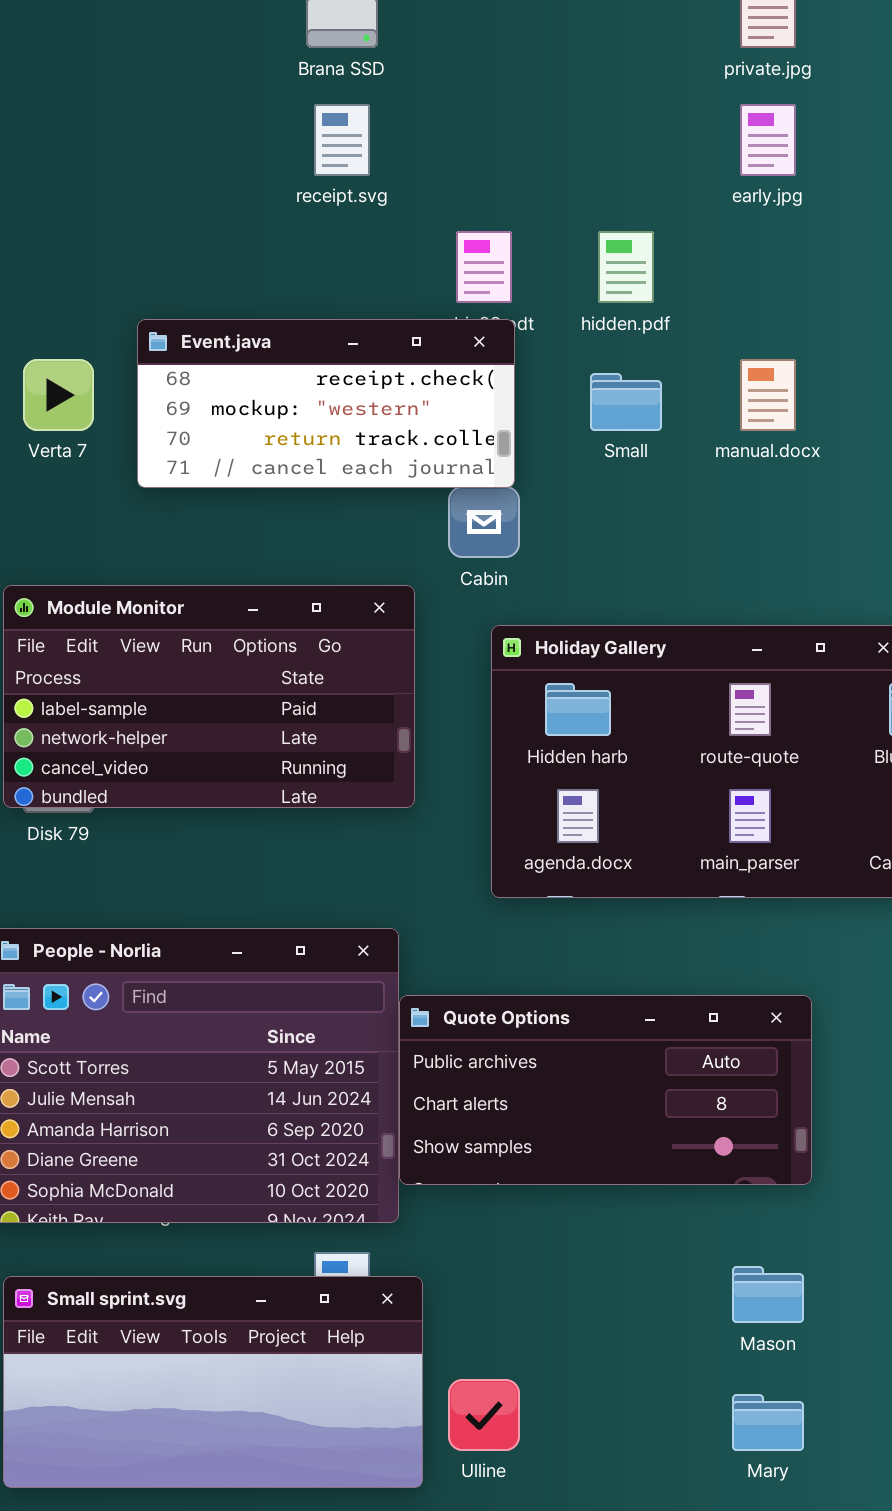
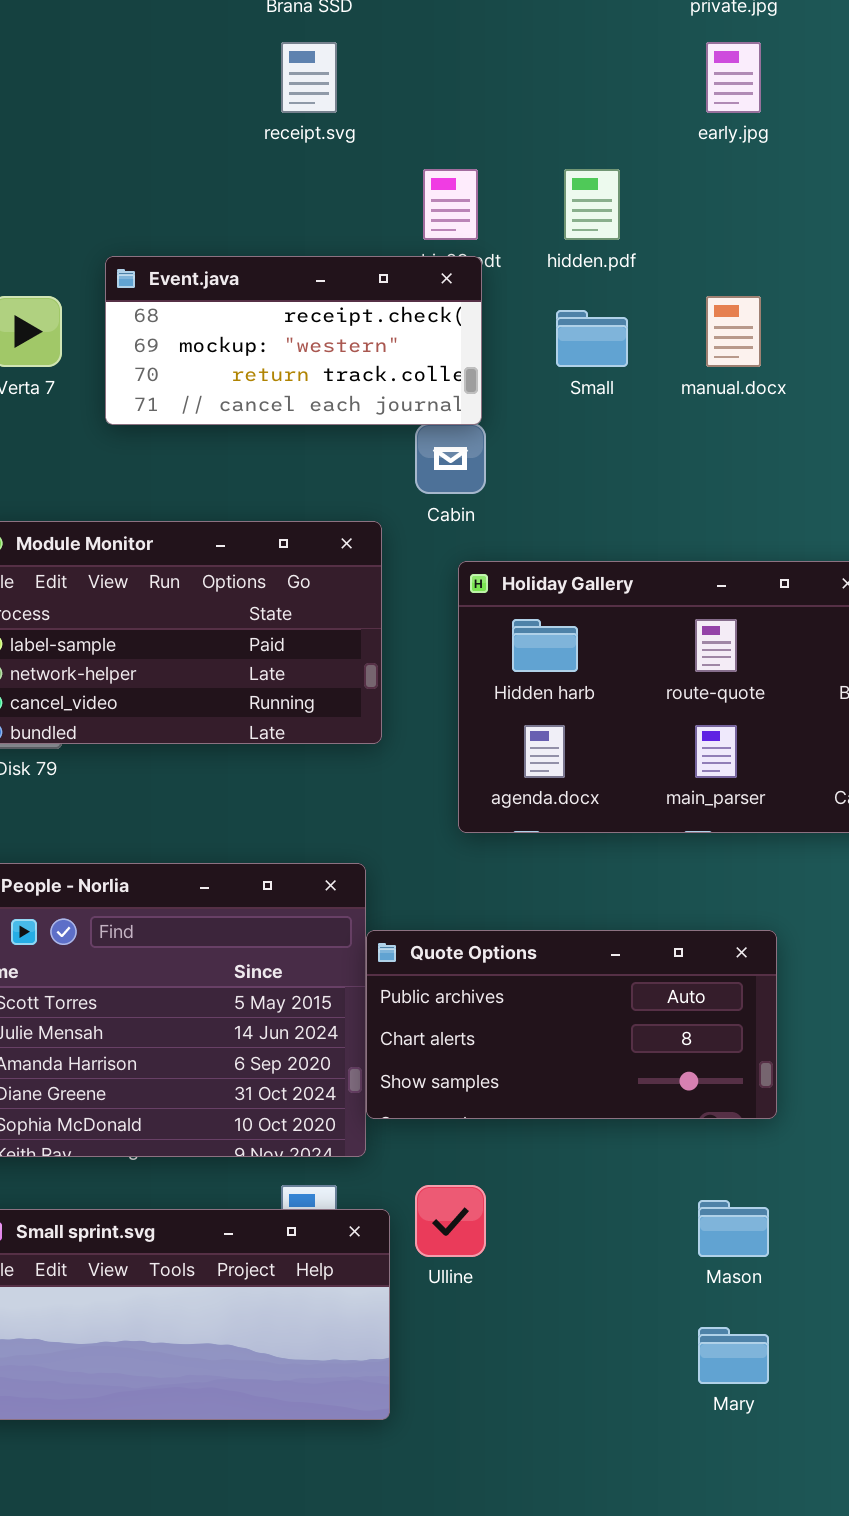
Ulline: [448,1379,520,1451] -> [415,1185,486,1257], moved

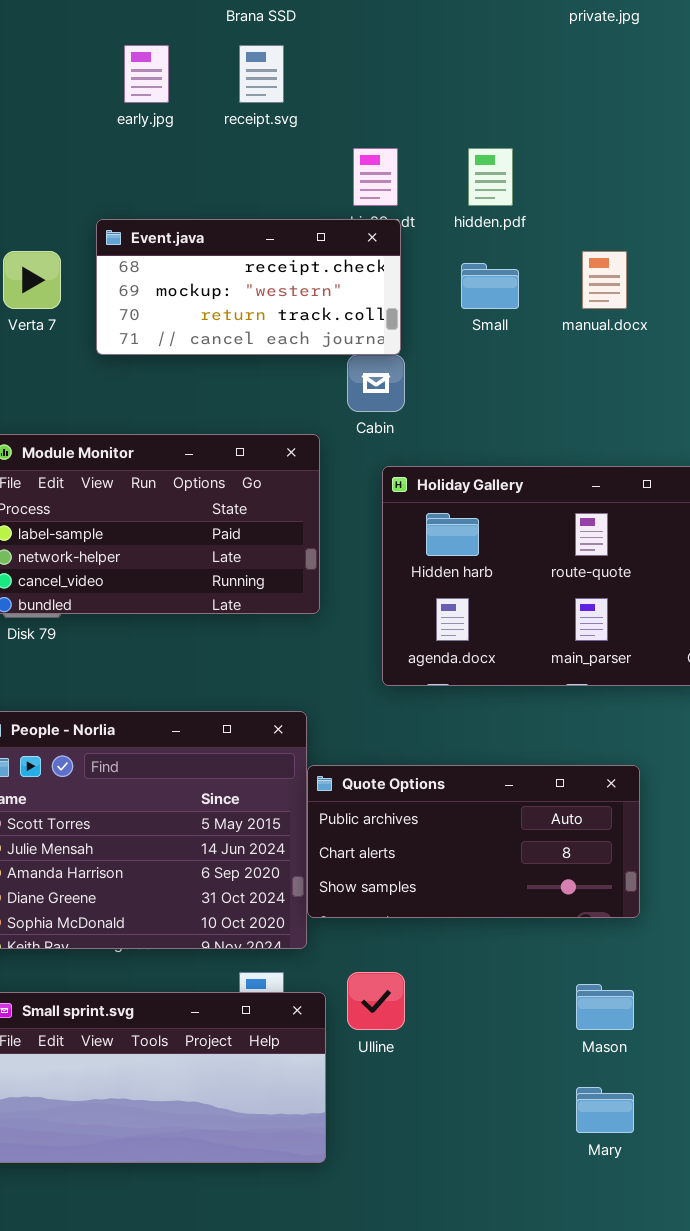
early.jpg: [706,42,761,113] -> [124,45,169,103], moved

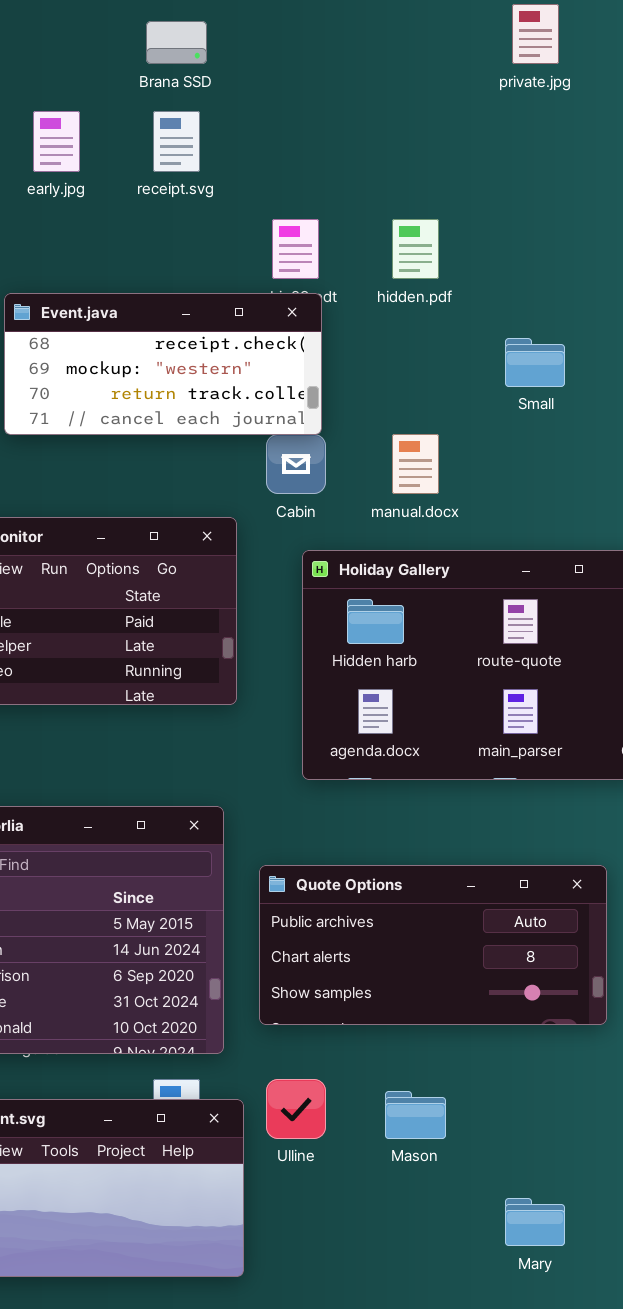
manual.docx: [582,251,627,309] -> [392,434,439,494], moved
Small: [461,263,519,309] -> [505,338,565,387], moved
Quote Options: [307,765,640,918] -> [259,865,607,1025], moved
Mason: [576,984,634,1030] -> [385,1091,446,1139], moved

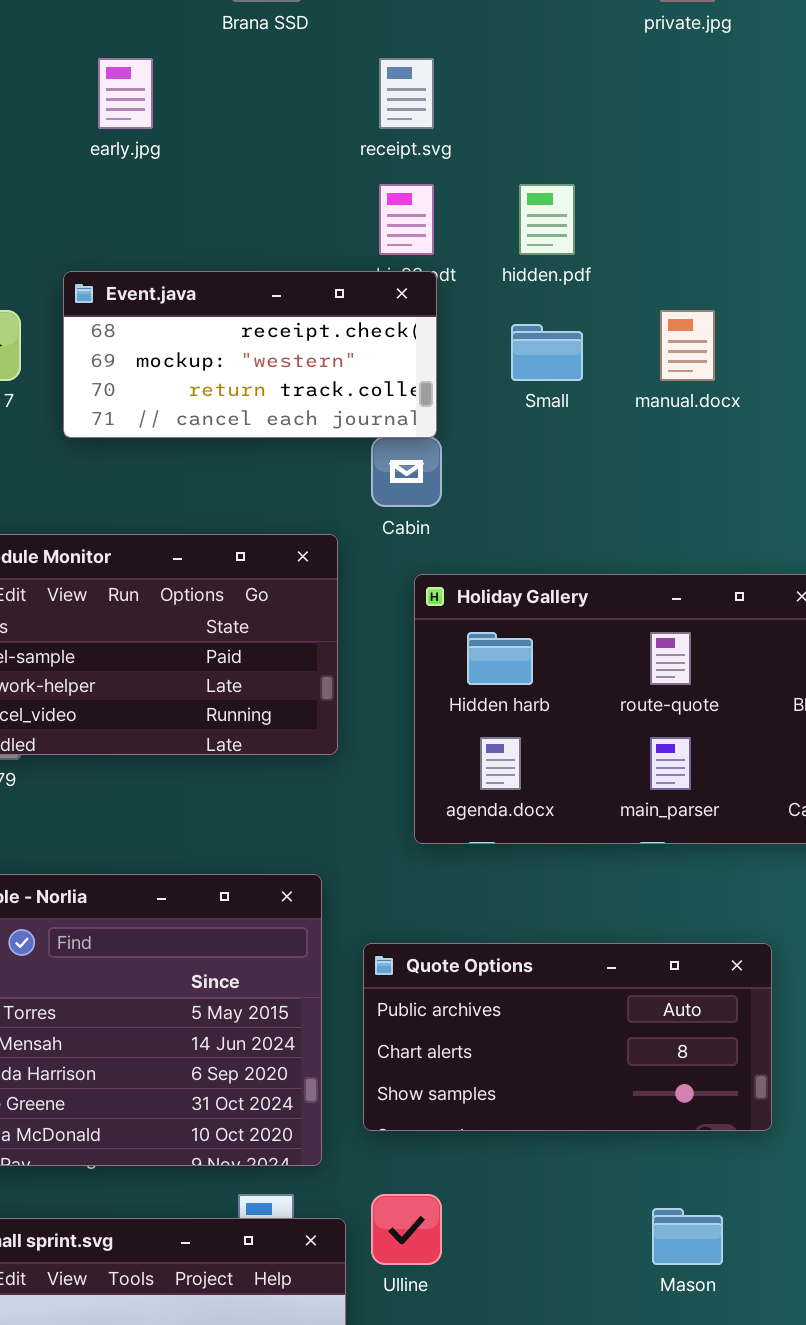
receipt.svg: [153,111,200,172] -> [379,58,434,129], moved
Small: [505,338,565,387] -> [511,324,583,381], moved
manual.docx: [392,434,439,494] -> [660,310,715,381], moved
Mason: [385,1091,446,1139] -> [652,1208,723,1265], moved

